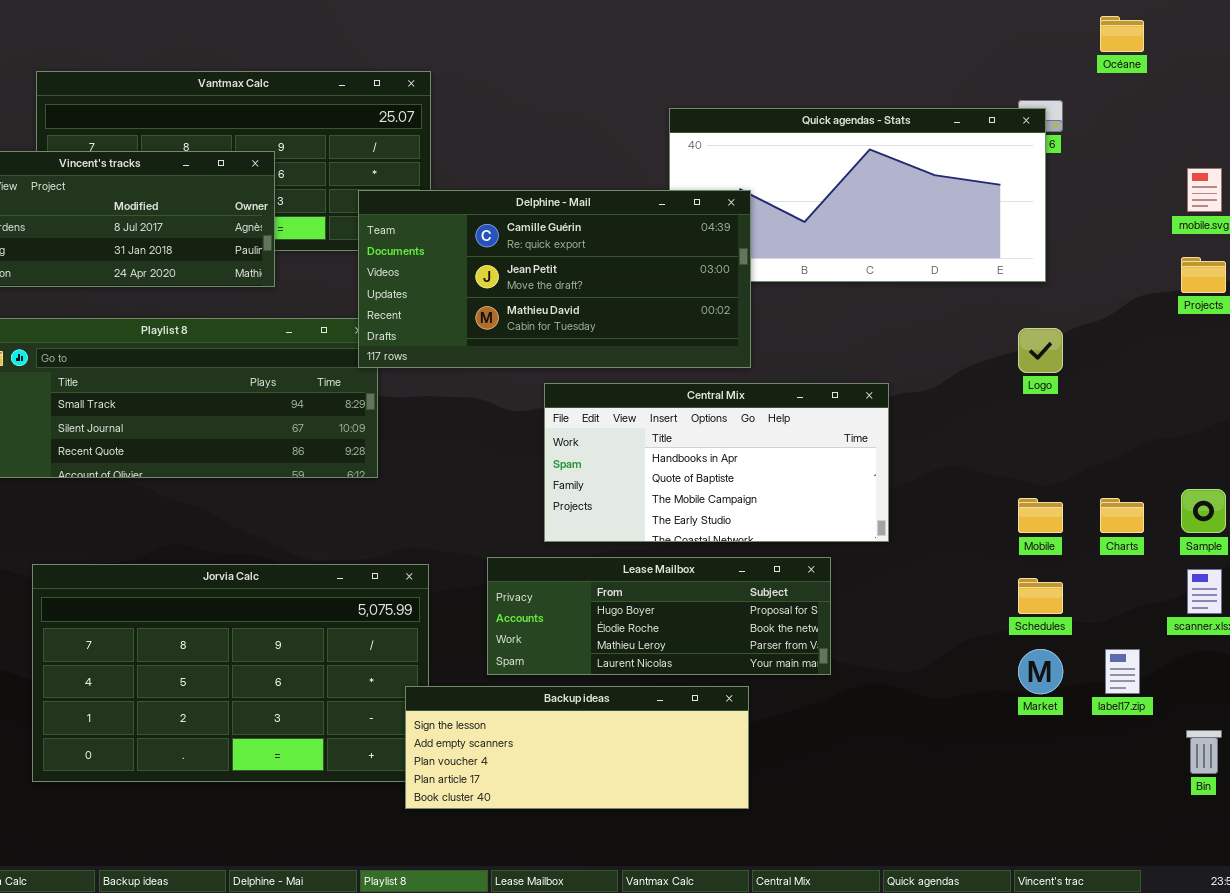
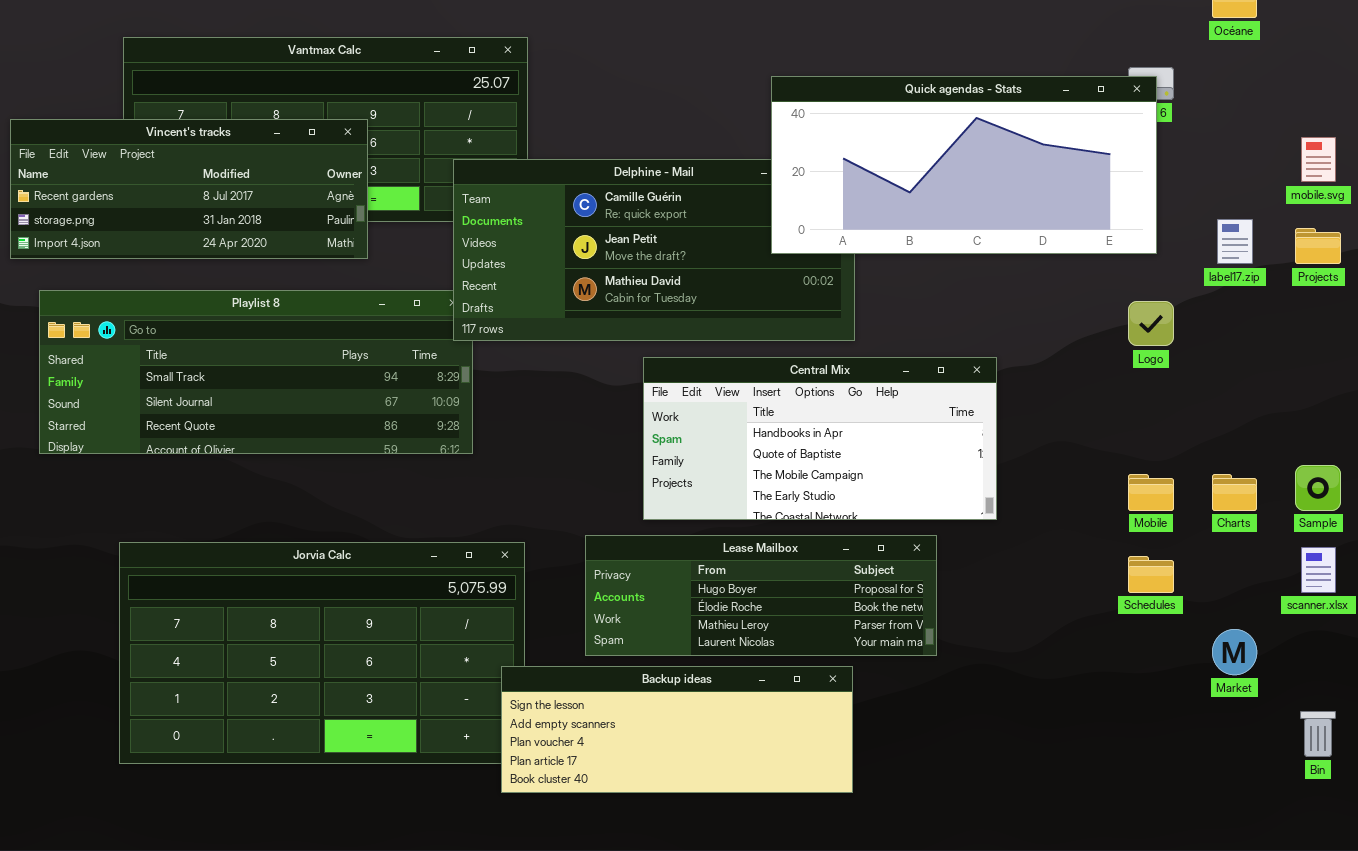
Quick agendas - Stats: [669,108,1046,282] -> [771,76,1157,254], raised
Market: [1018,649,1063,694] -> [1212,629,1257,675], moved
label17.zip: [1105,649,1140,694] -> [1217,219,1253,264], moved

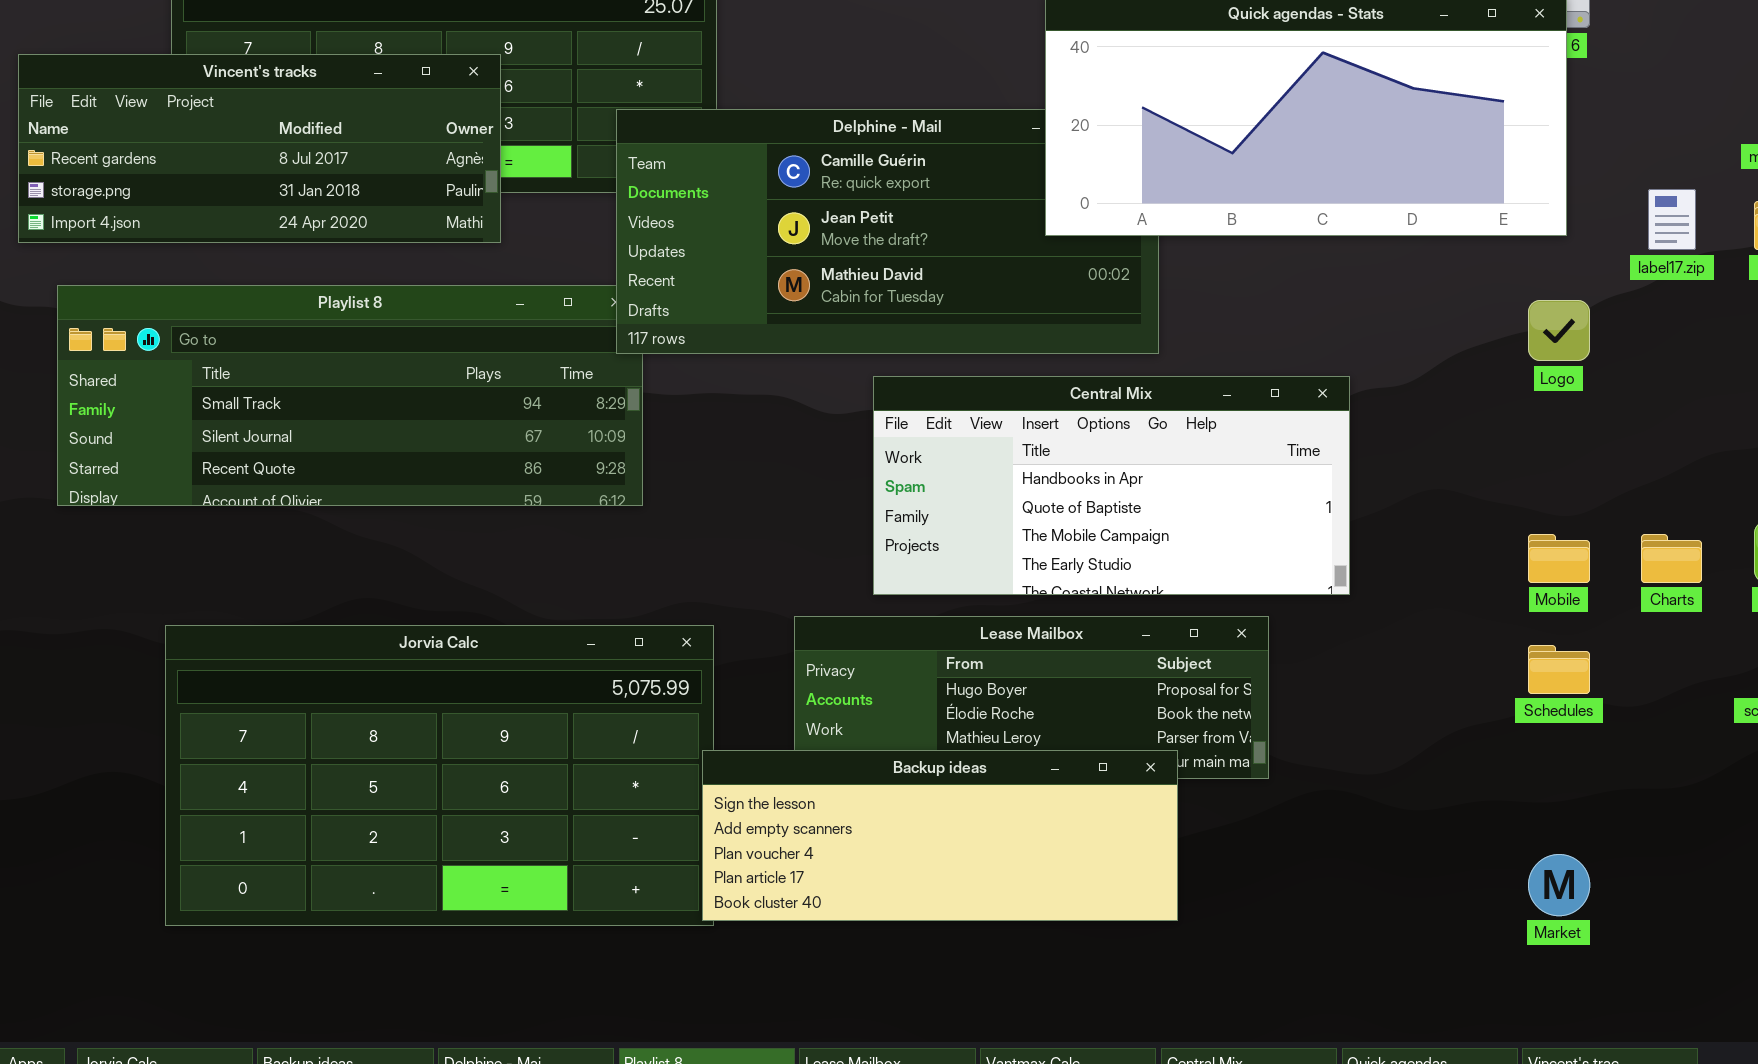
Market: [1212,629,1257,675] -> [1528,854,1590,916], moved
Backup ideas: [501,666,853,793] -> [702,750,1178,921], moved

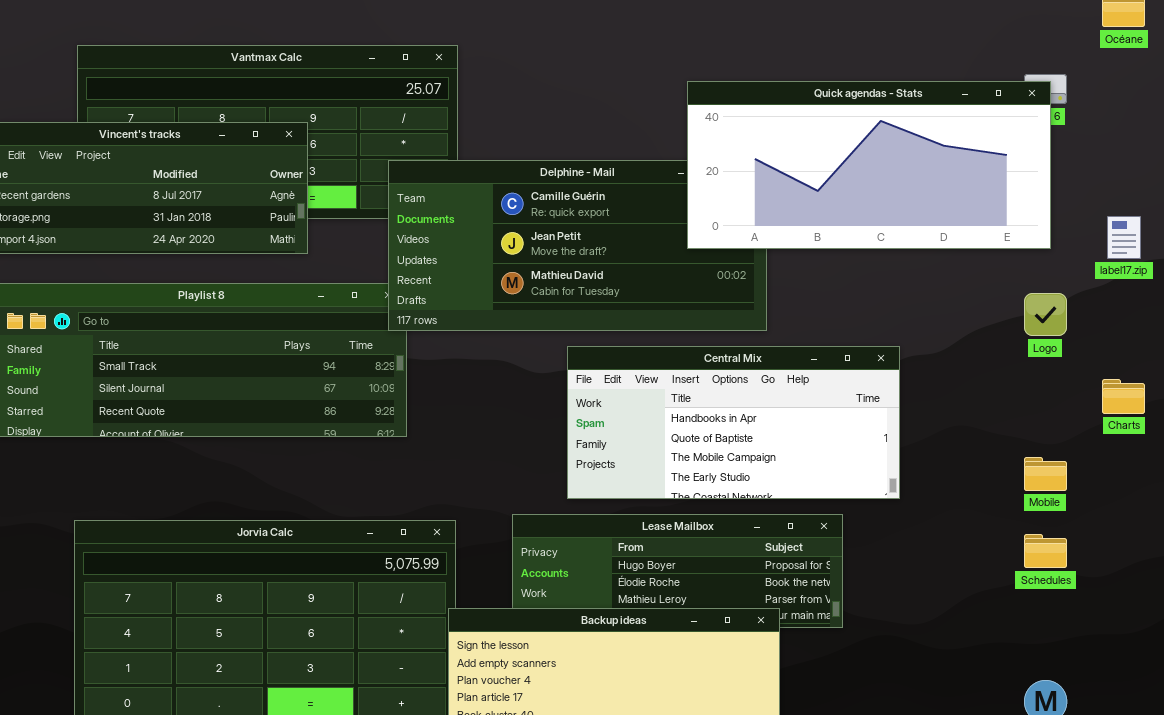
Charts: [1641,534,1702,583] -> [1102,379,1145,414], moved

